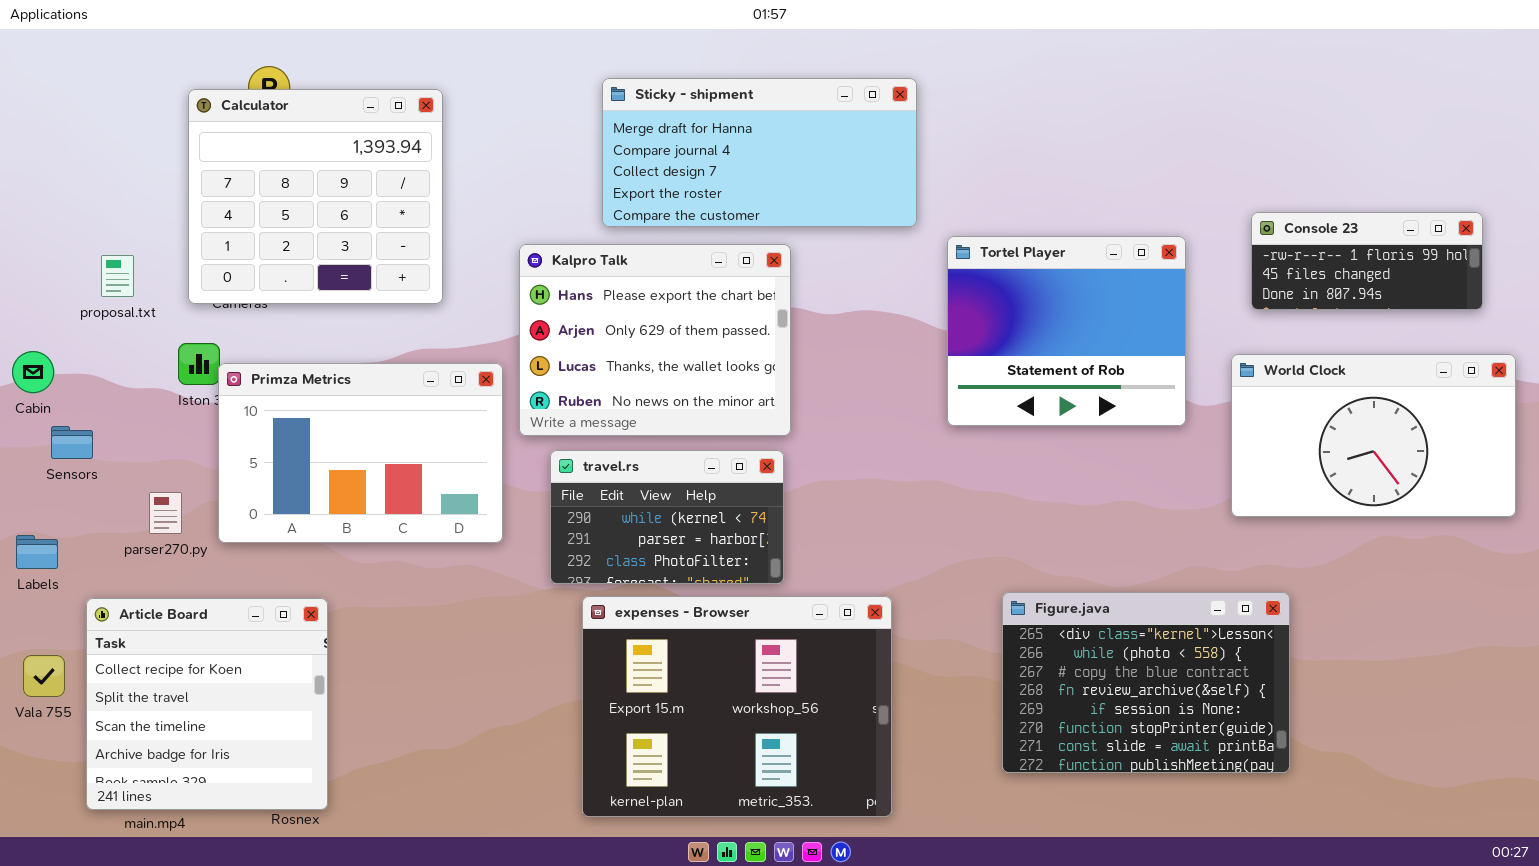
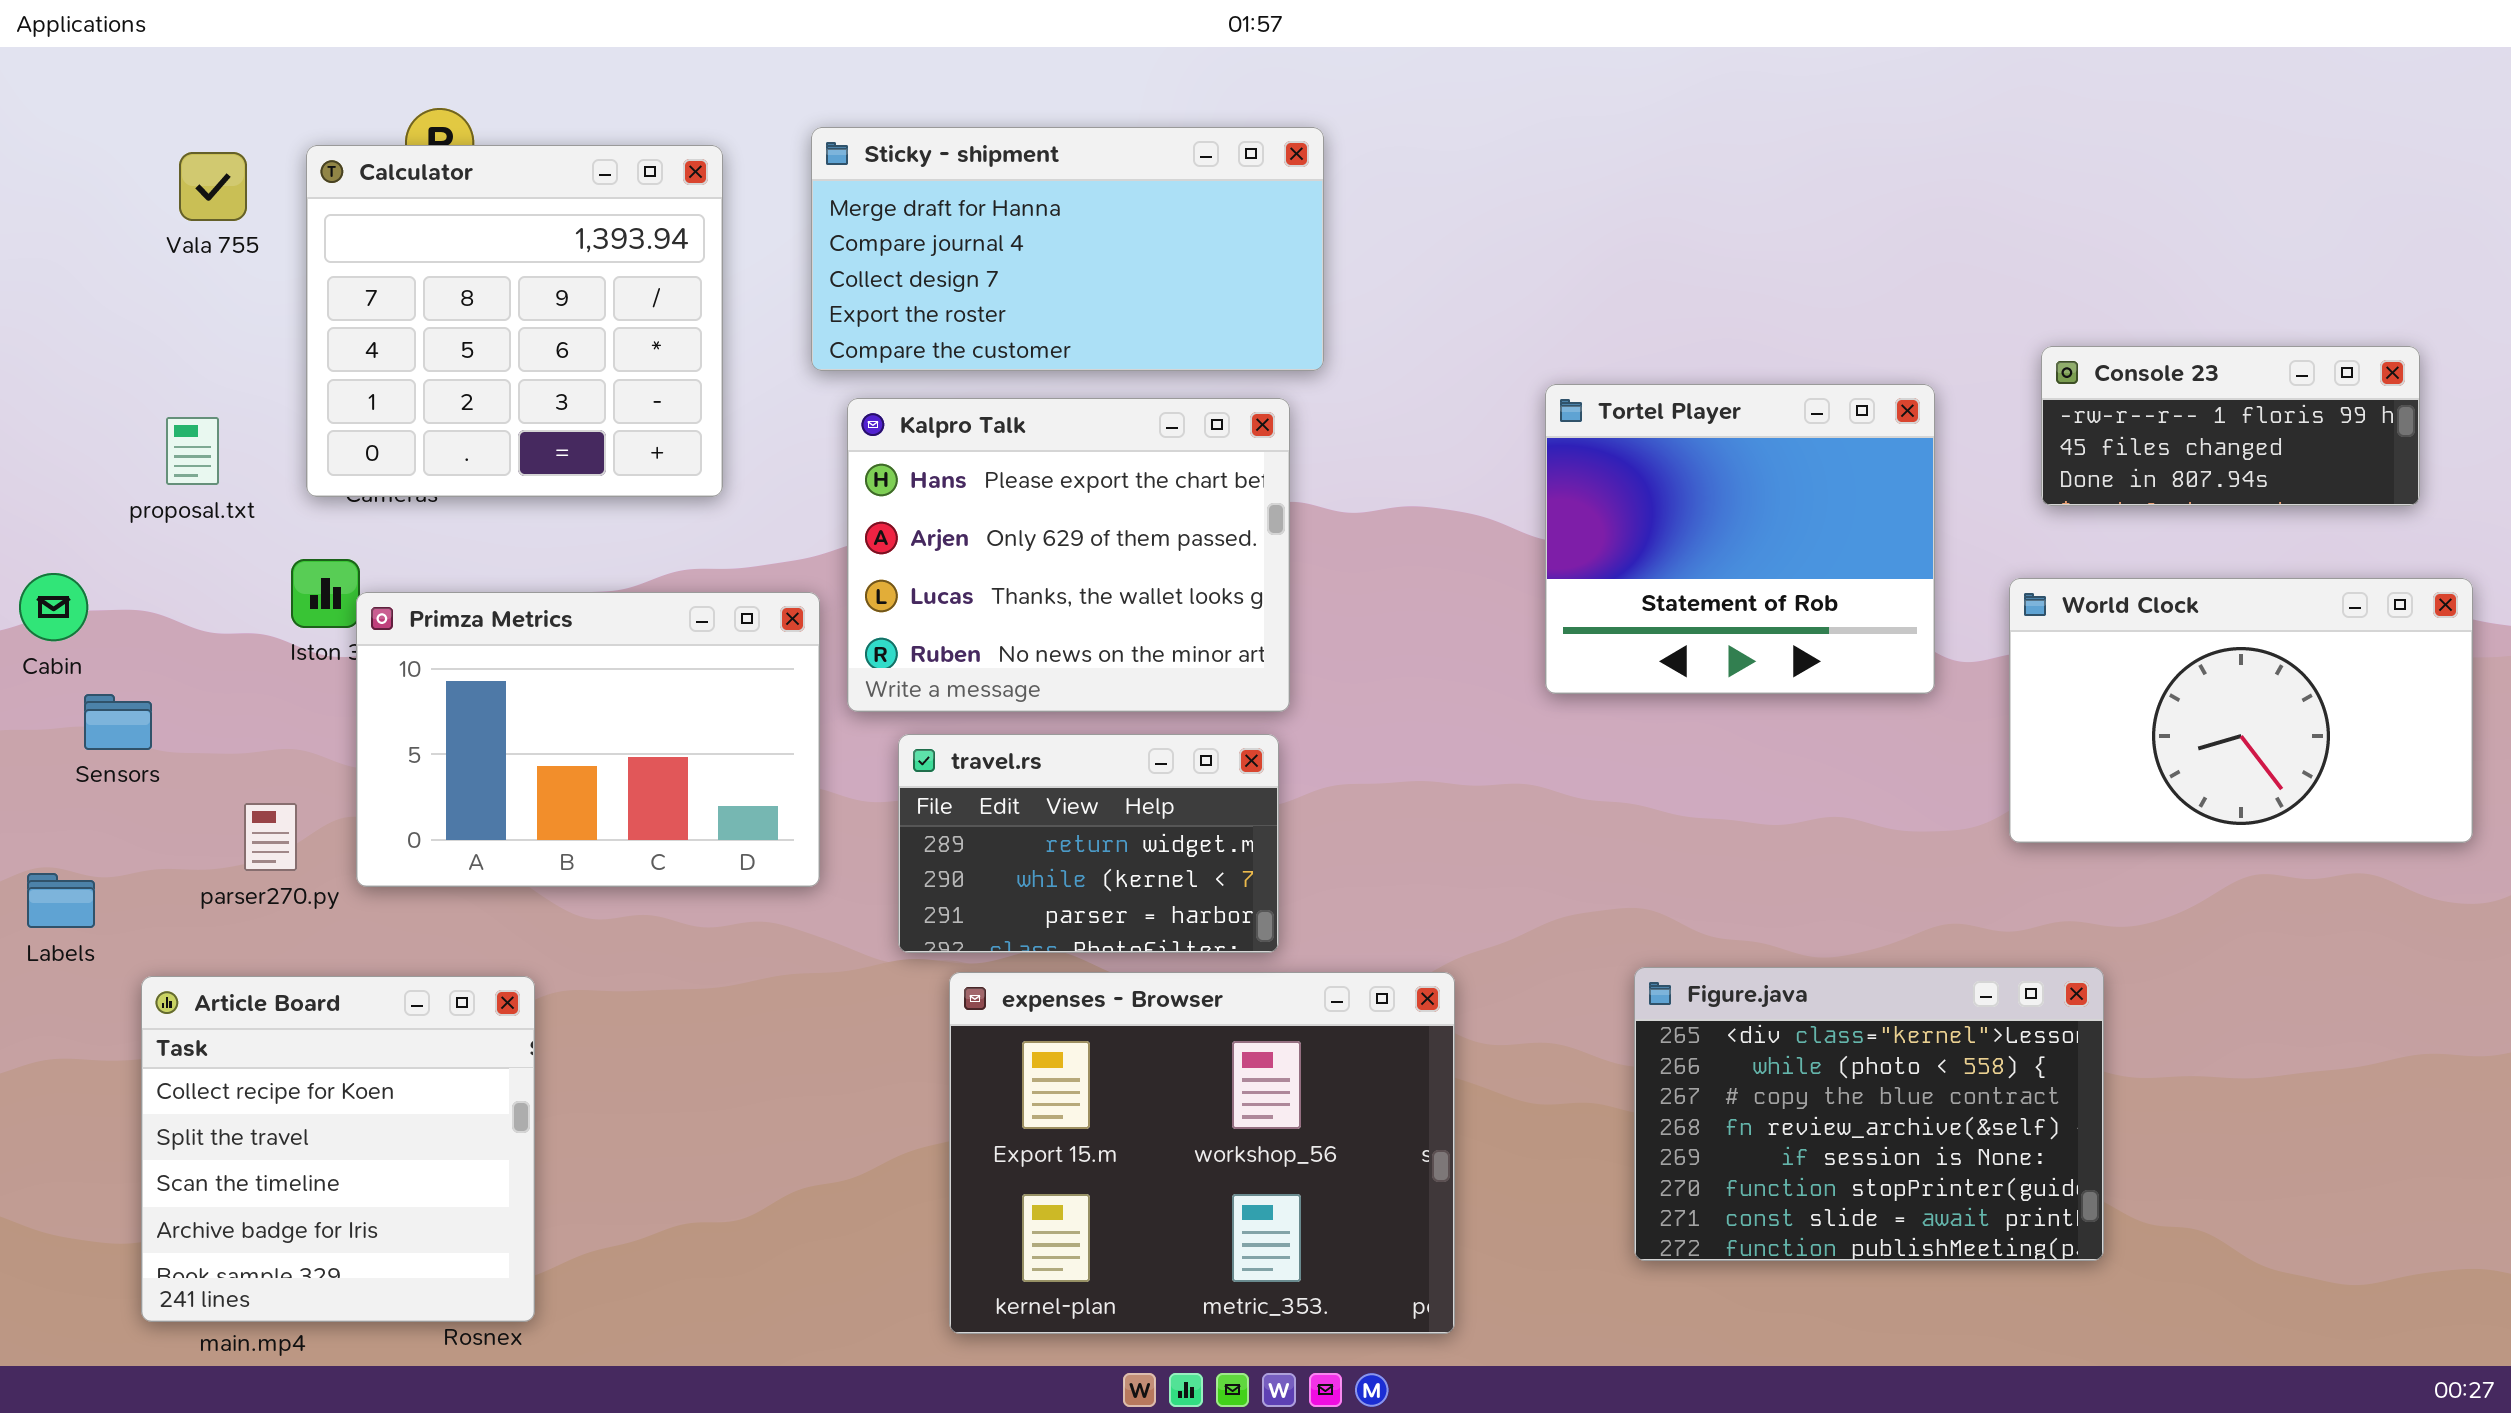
Sticky - shipment: [602,78,917,227] -> [811,127,1324,371], moved
travel.rs: [550,450,784,584] -> [898,734,1279,953], scrolled up 1 row
Vala 755: [23,655,65,697] -> [179,152,247,221], moved

